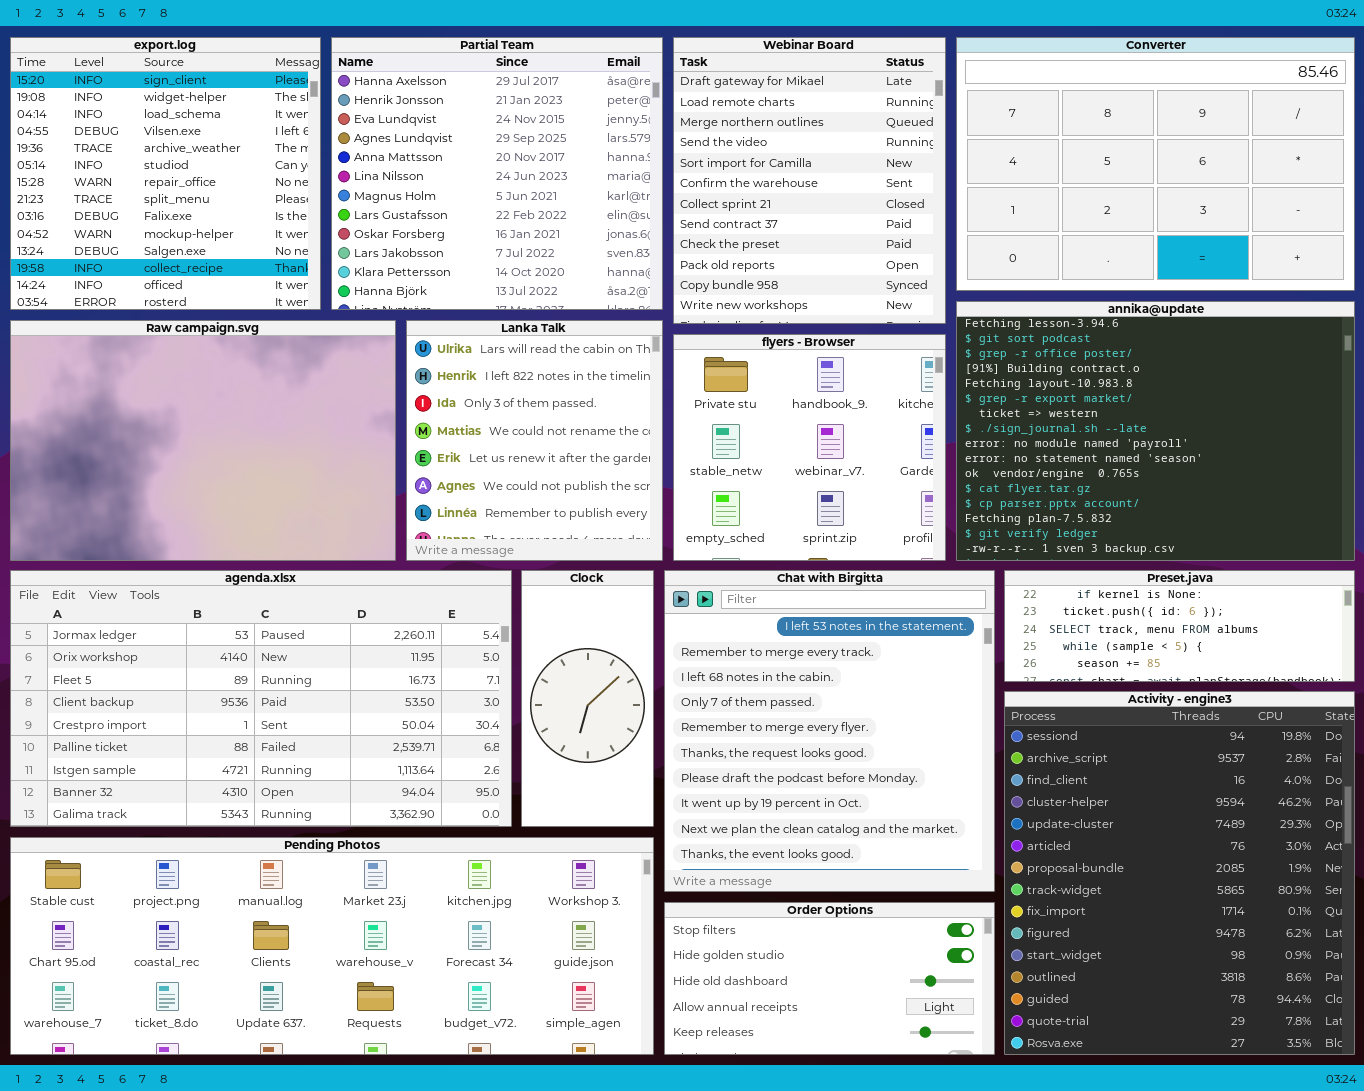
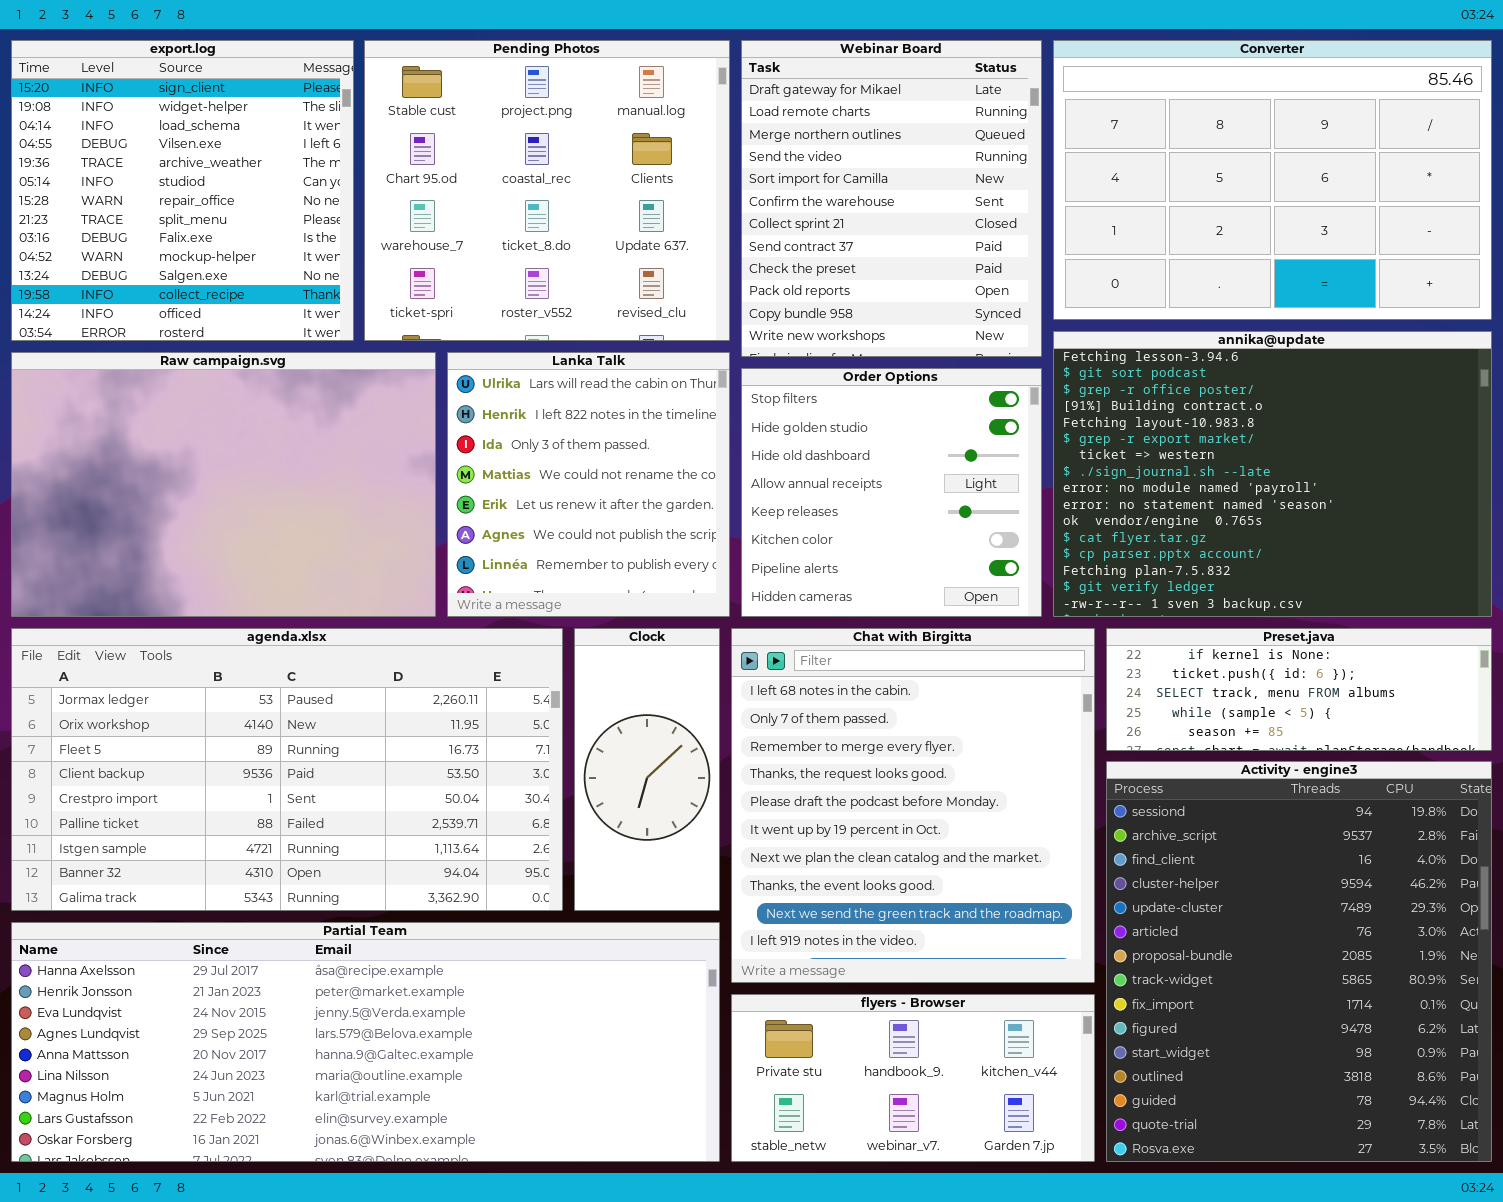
Partial Team: [331,37,663,310] -> [11,922,720,1162], moved, resized
flyers - Browser: [673,334,946,561] -> [731,994,1095,1162], moved, resized
Chat with Birgitta: [664,570,995,892] -> [731,628,1095,983], scrolled down 2 rows
Pending Photos: [10,837,654,1055] -> [364,40,730,341], moved, resized
Order Options: [664,902,995,1055] -> [741,368,1042,617], moved, resized

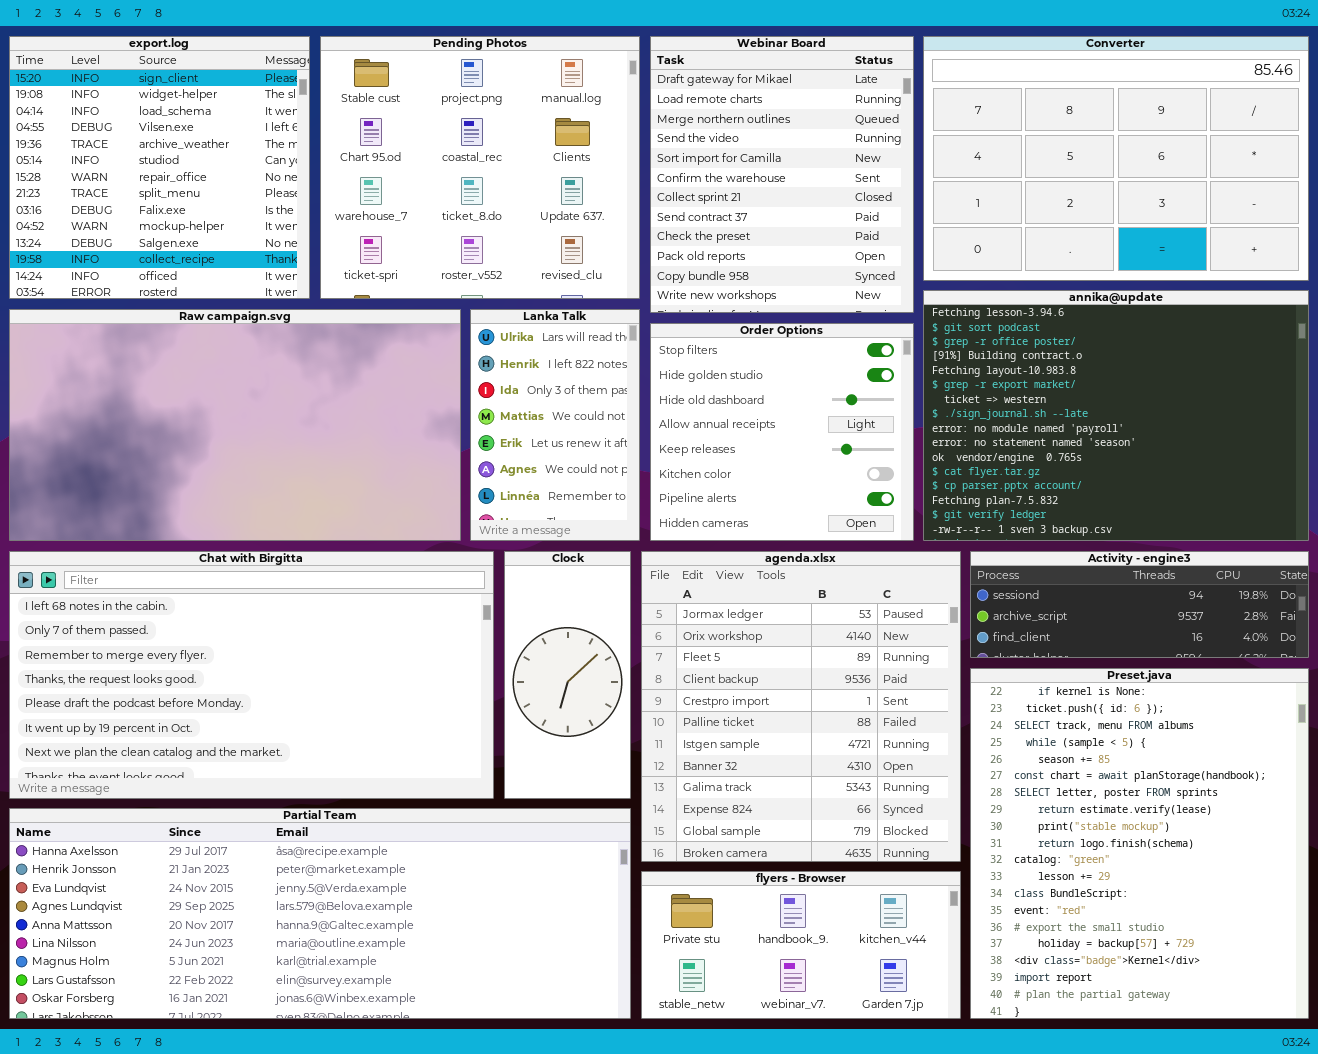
Raw campaign.svg: [11,352,436,617] -> [9,309,461,541], resized
Lanka Talk: [447,352,730,617] -> [470,309,640,541], resized
agenda.xlsx: [11,628,563,911] -> [641,551,961,862], moved, resized
Chat with Birgitta: [731,628,1095,983] -> [9,551,494,799], moved, resized
Preset.java: [1106,628,1492,751] -> [970,668,1309,1019], moved, resized
Activity - engine3: [1106,761,1492,1162] -> [970,551,1309,658], moved, resized

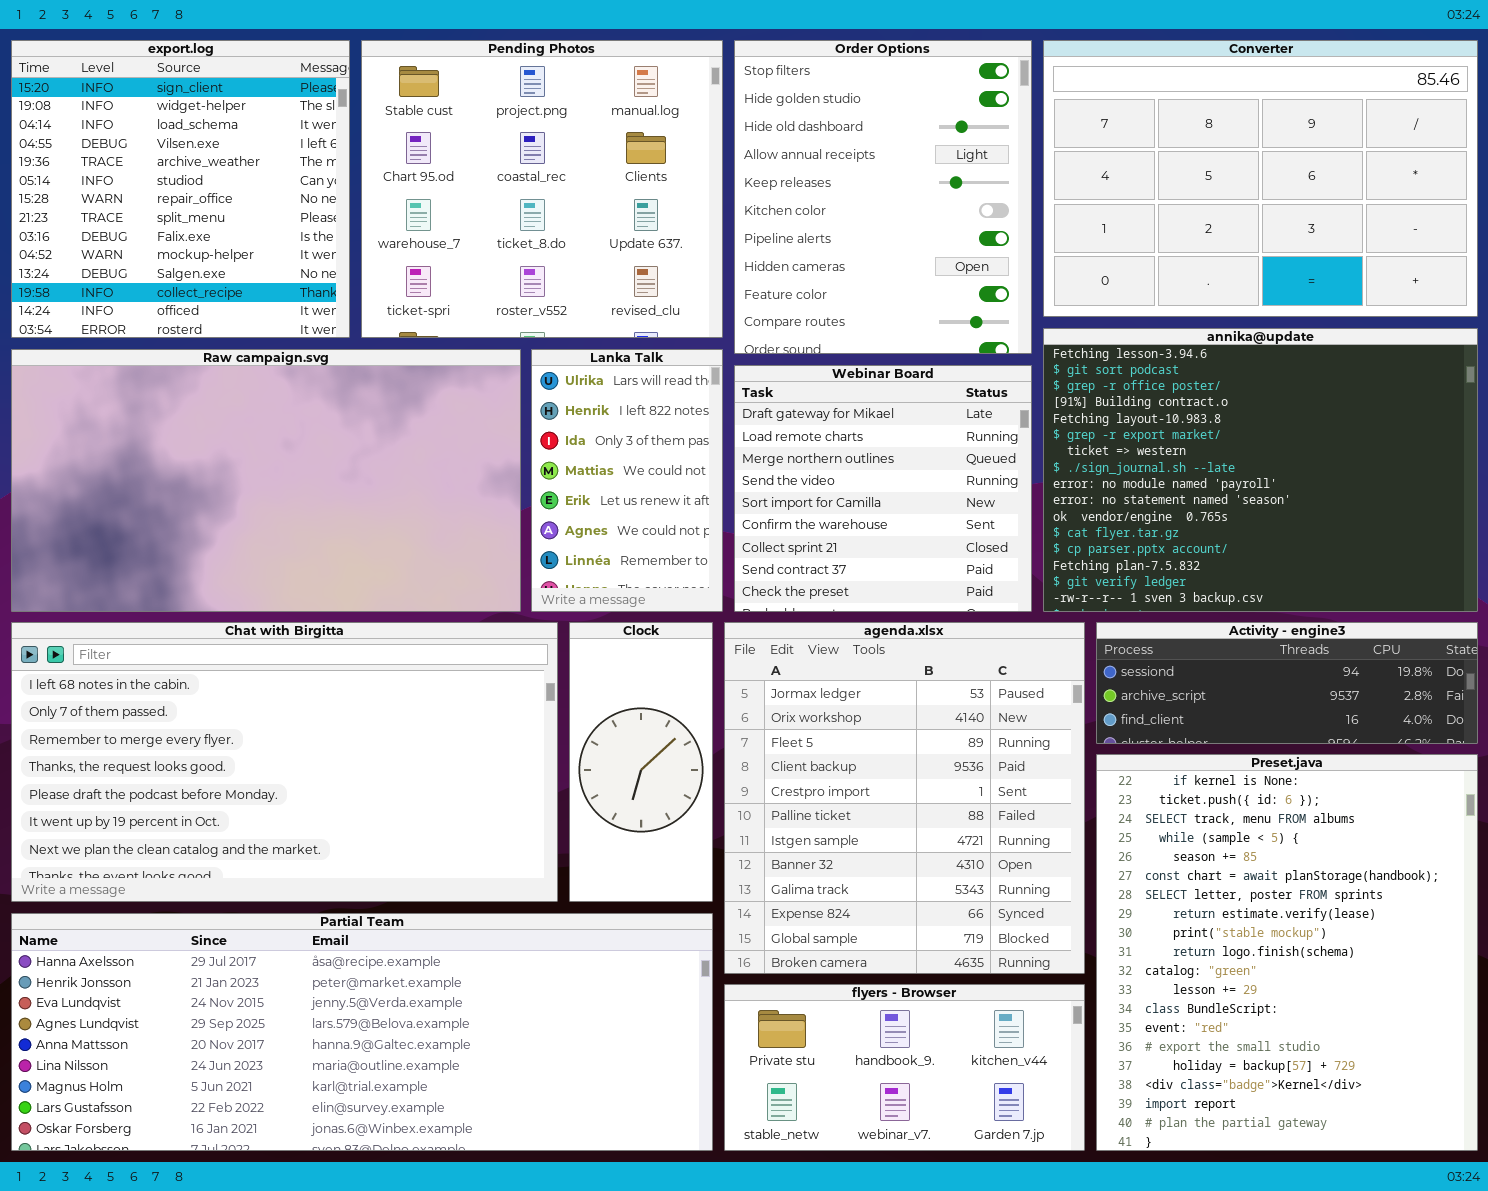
Webinar Board: [650,36,914,313] -> [734,365,1032,612], moved, resized
Order Options: [650,323,914,541] -> [734,40,1032,354], moved, resized

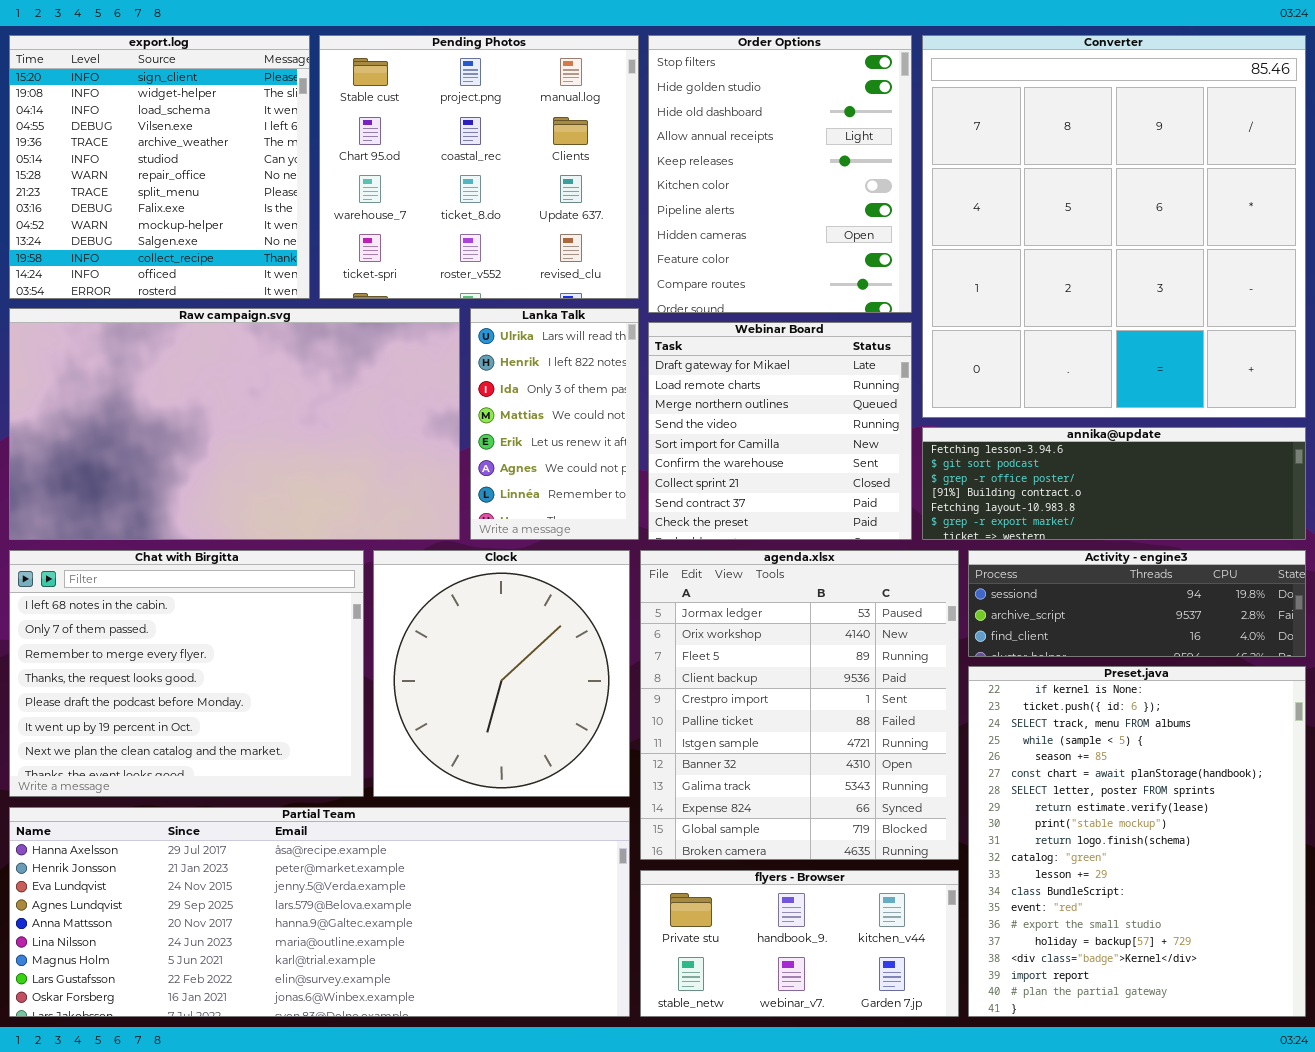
Converter: [1043,40,1478,317] -> [922,35,1306,418], resized
annika@update: [1043,328,1478,612] -> [922,427,1306,540], resized
Chat with Birgitta: [11,622,558,902] -> [9,550,364,797], resized
Clock: [569,622,713,902] -> [373,550,630,797], resized

